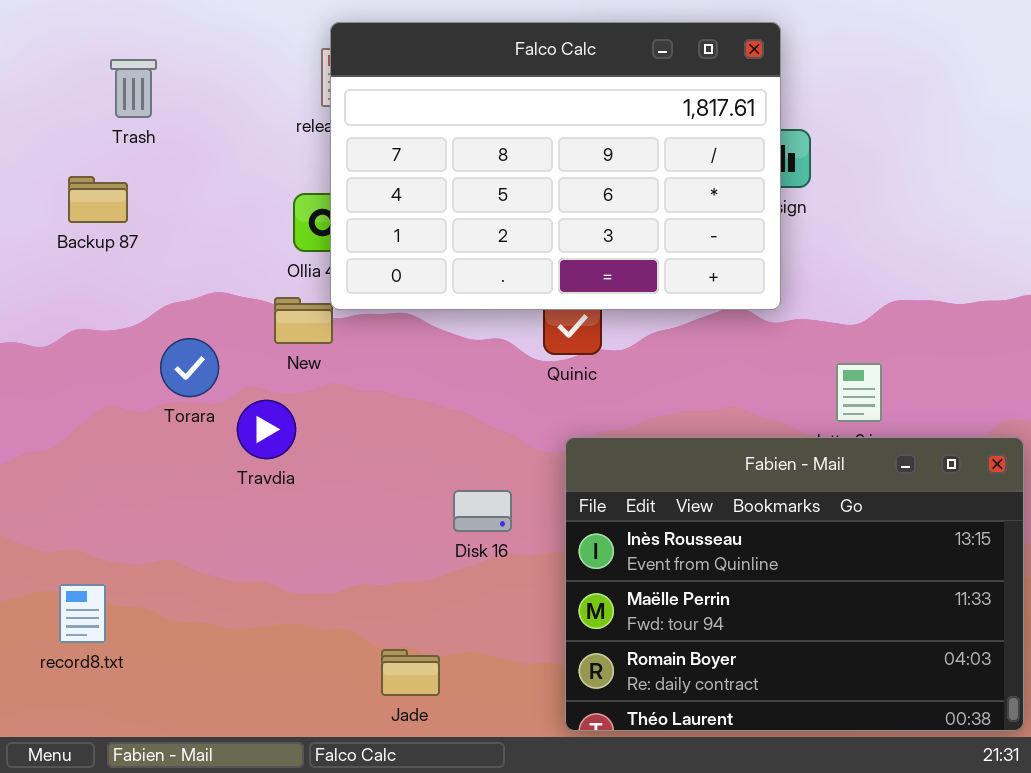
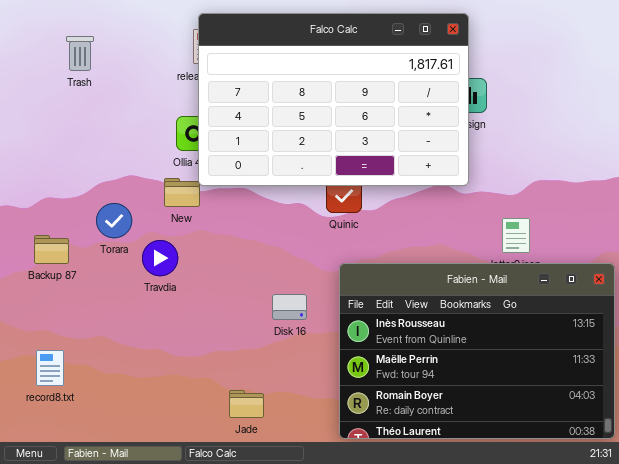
Backup 87: [68,176,128,223] -> [34,235,69,264], moved

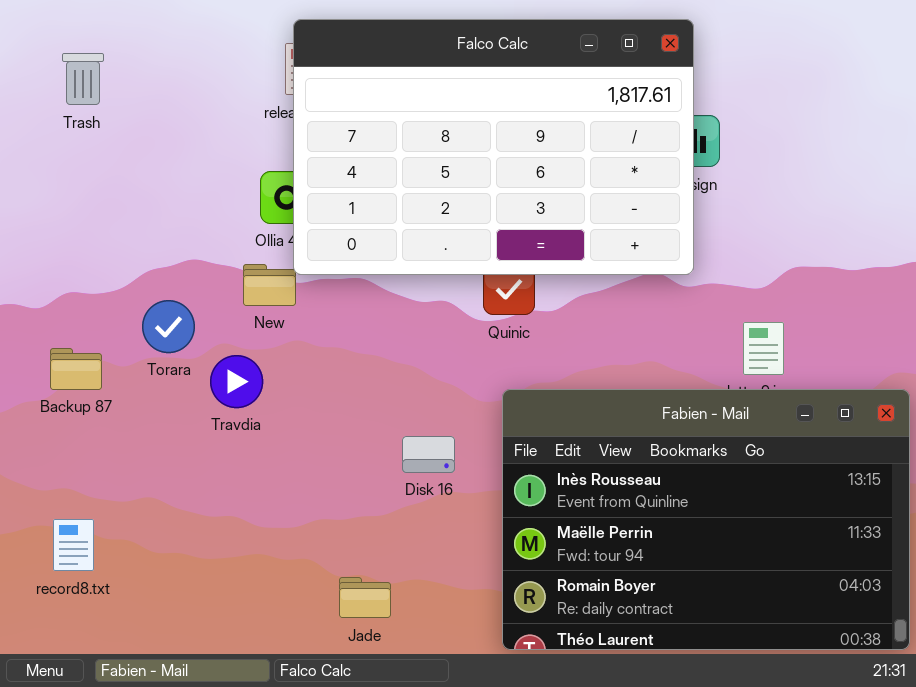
Trash: [66,36,94,71] -> [62,53,104,105], moved

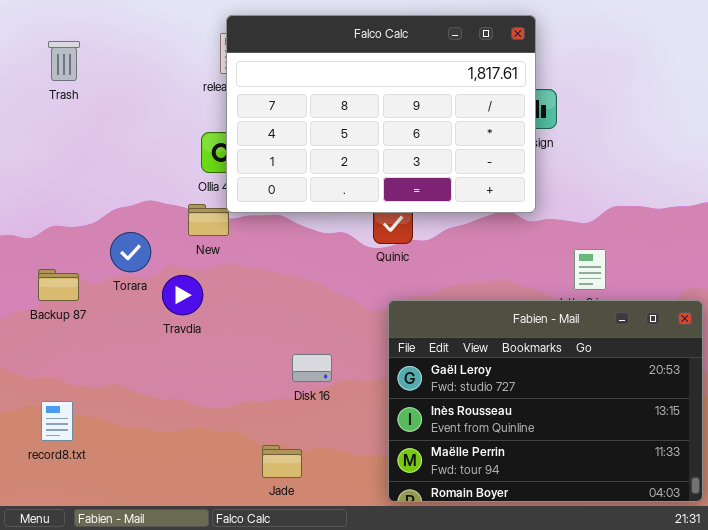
Fabien - Mail: [502,389,910,650] -> [388,300,703,502], scrolled up 1 row
Disk 16: [402,436,455,473] -> [292,354,332,382], moved

